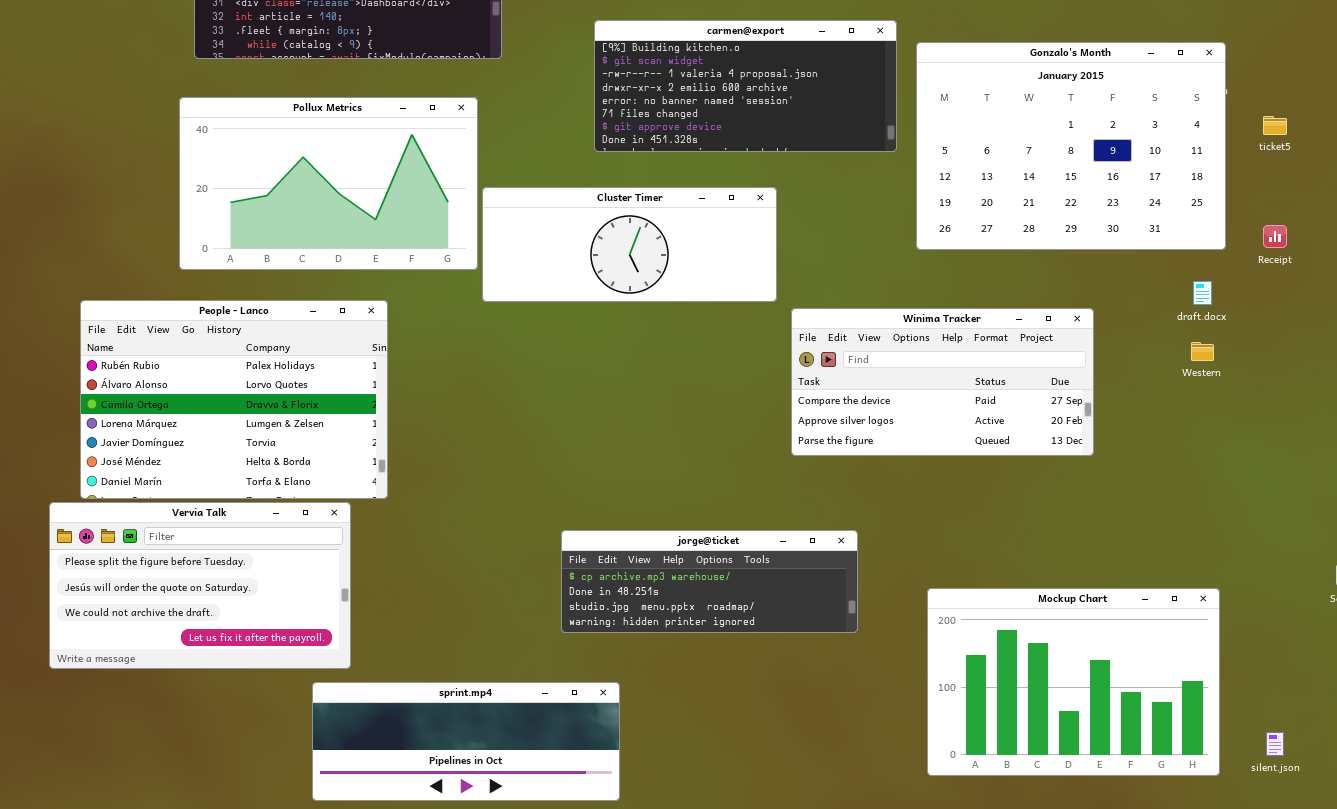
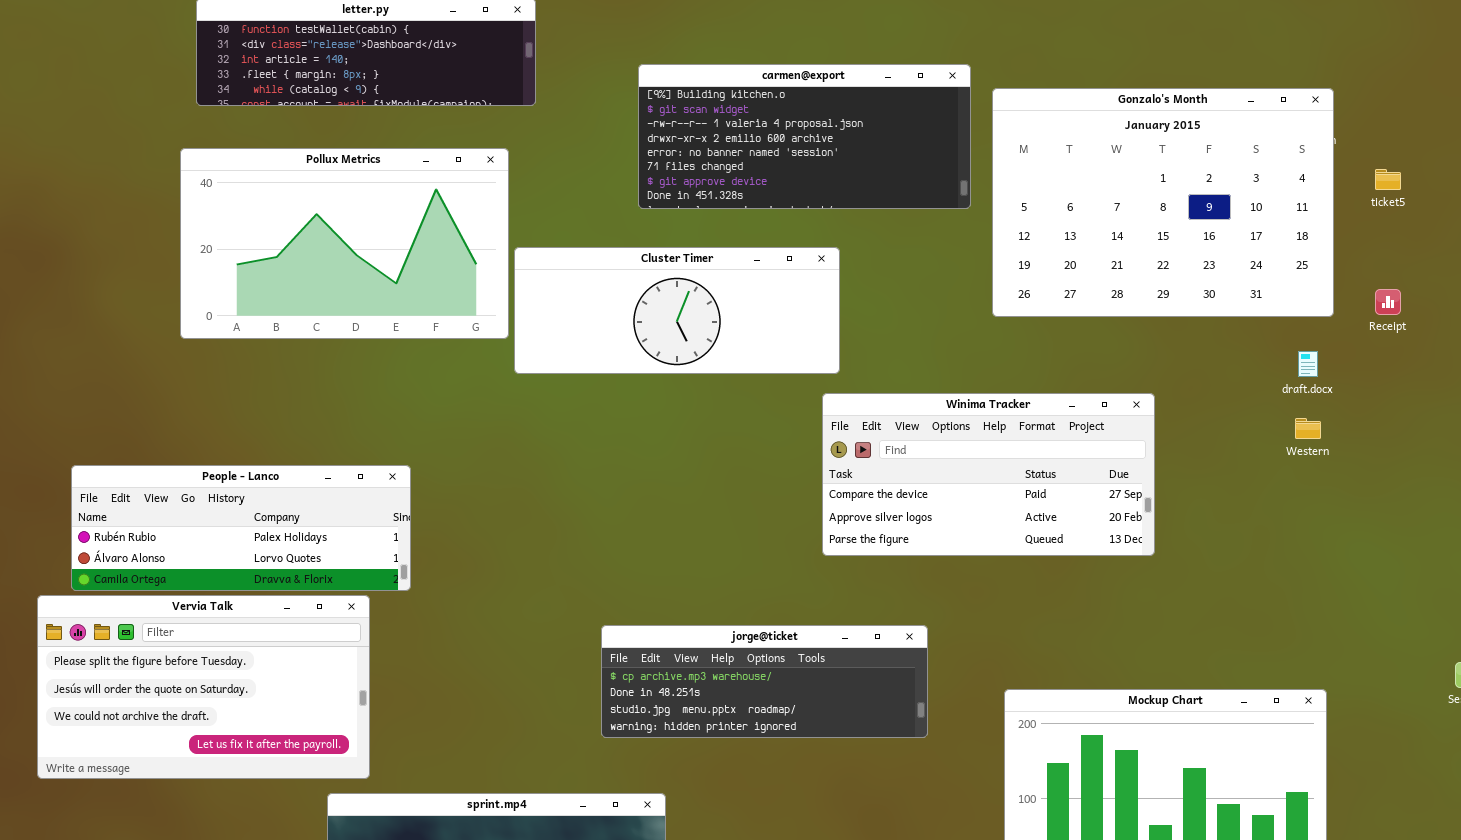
People - Lanco: [80,300,388,499] -> [71,465,411,591], resized
Winima Tracker: [791,308,1094,456] -> [822,393,1155,556], moved

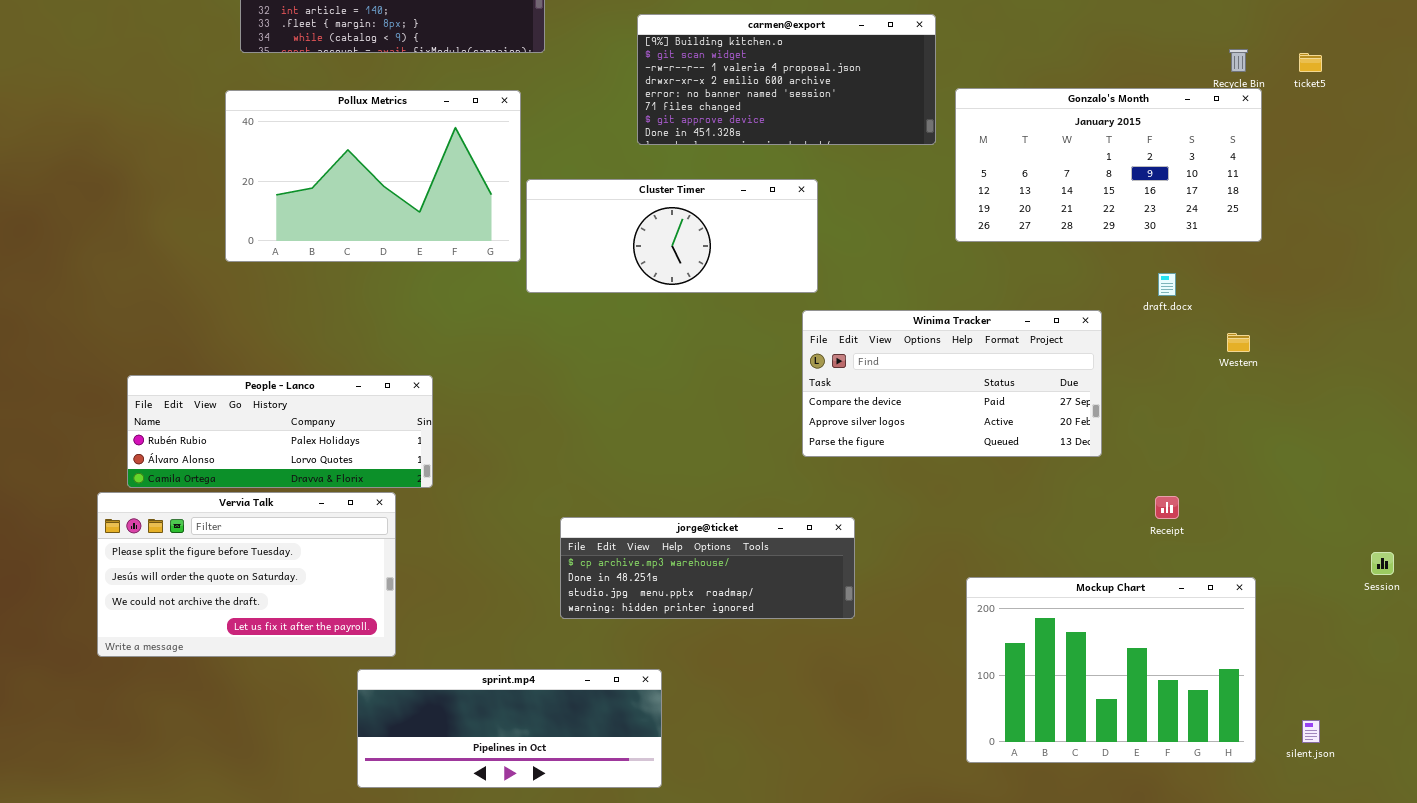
Gonzalo's Month: [992,88,1334,317] -> [955,88,1262,242], resized
ticket5: [1375,169,1401,190] -> [1299,53,1322,72], moved
Receipt: [1375,289,1401,315] -> [1155,496,1179,519], moved
draft.docx: [1298,351,1318,377] -> [1158,273,1176,296], moved
jorge@ticket: [601,625,928,738] -> [560,517,855,619], moved

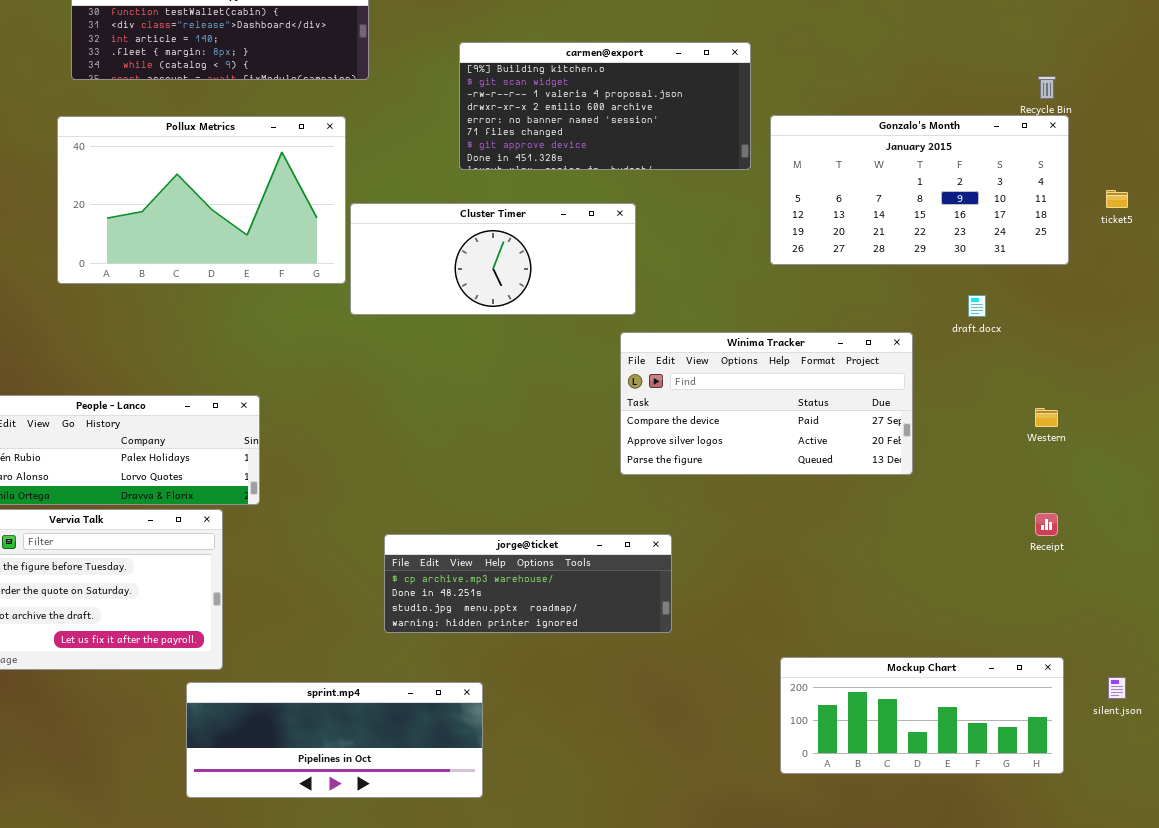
ticket5: [1299,53,1322,72] -> [1106,190,1128,208], moved
Western: [1227,333,1250,352] -> [1035,408,1058,427], moved
Receipt: [1155,496,1179,519] -> [1035,513,1058,536], moved
Mockup Chart: [966,577,1256,763] -> [780,657,1064,774], resized
silent.json: [1302,720,1320,743] -> [1108,677,1126,699], moved

